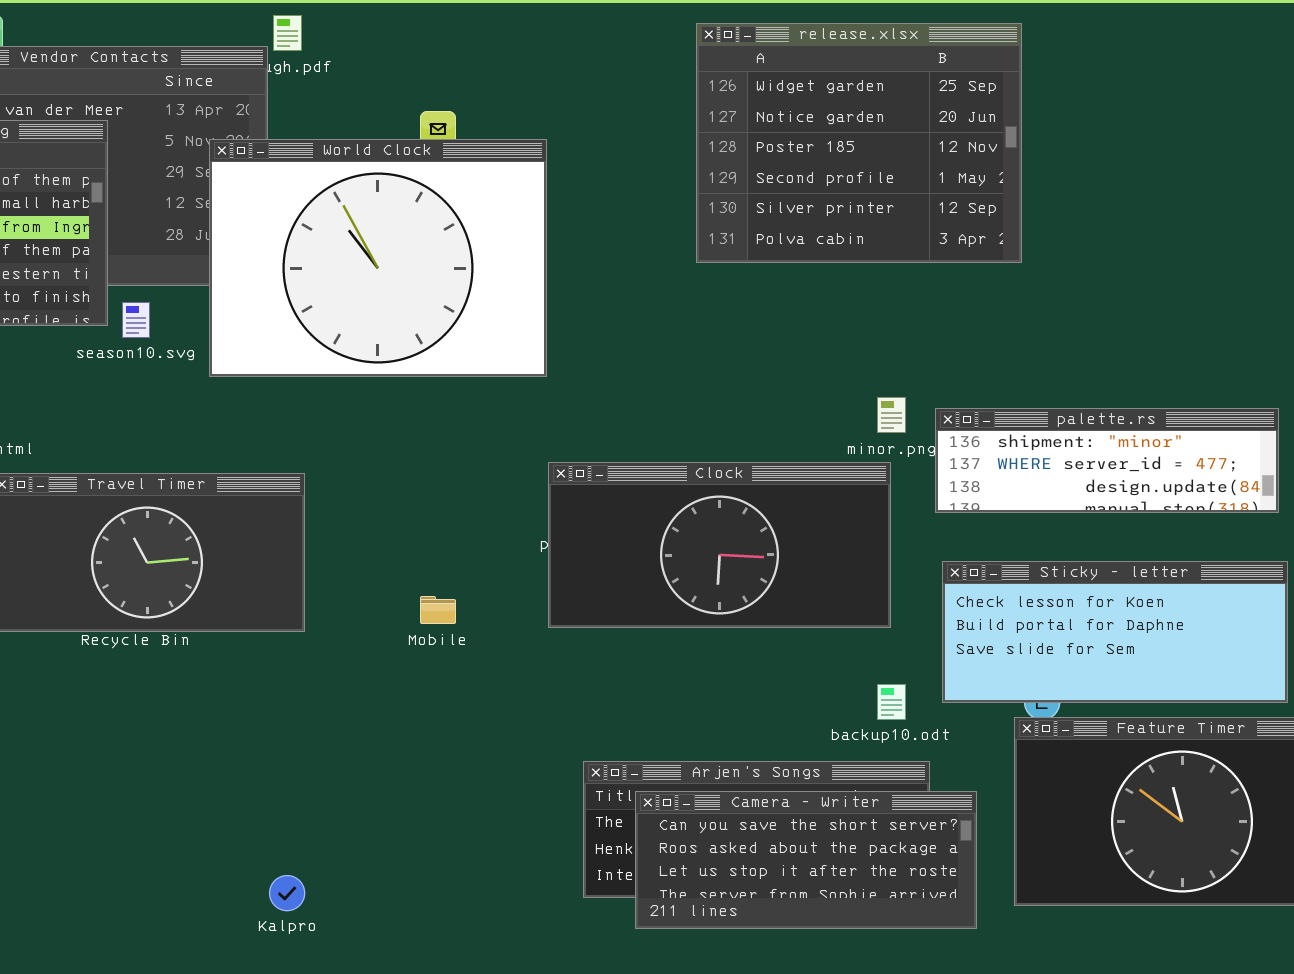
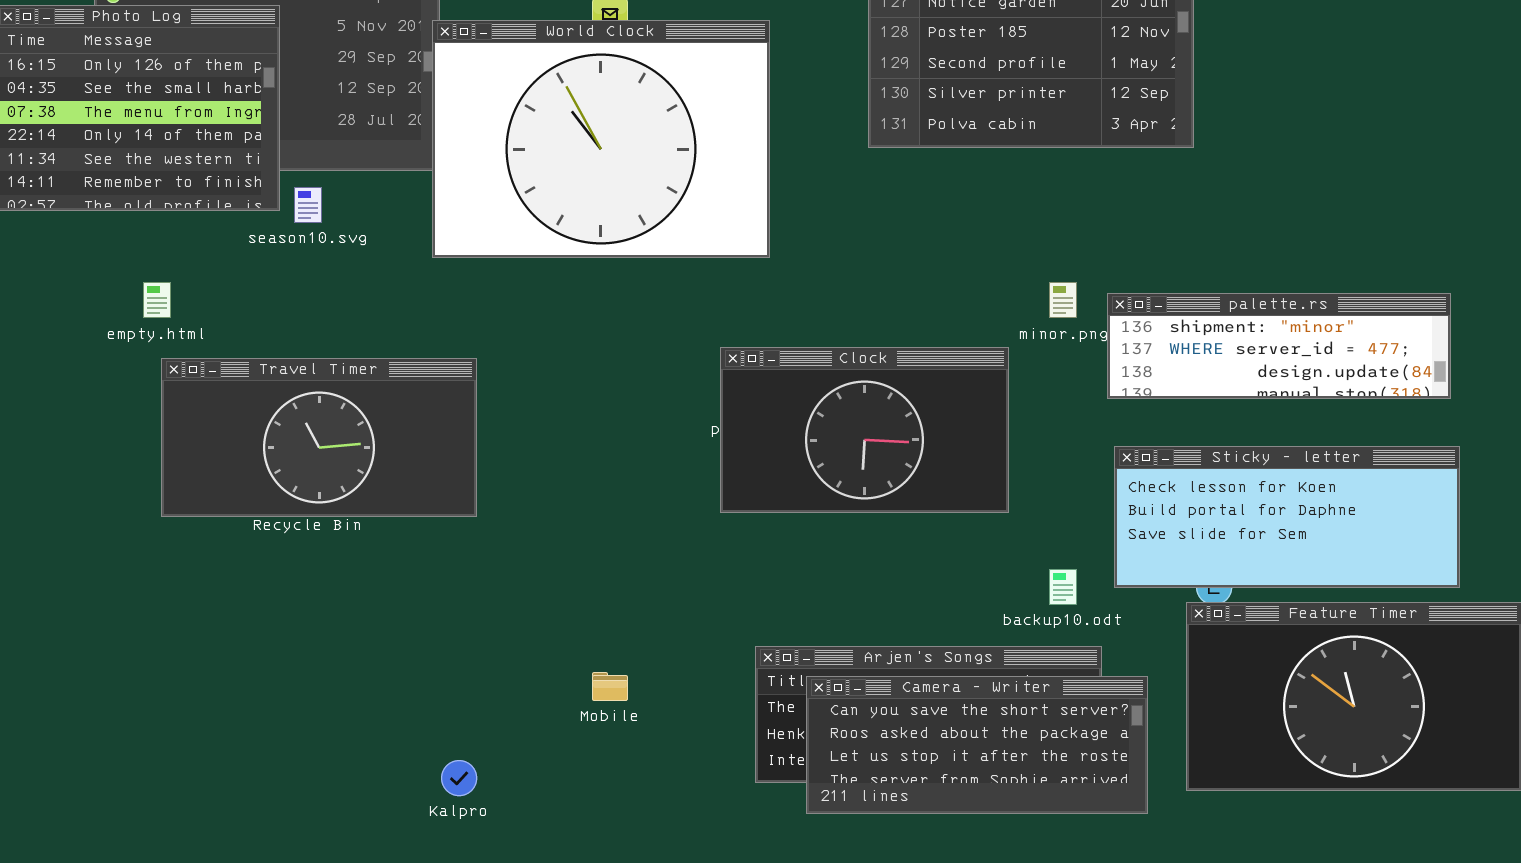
World Clock: [209,139,547,377] -> [432,20,770,258], moved
Clock: [548,462,891,628] -> [720,347,1009,513], resized
Mobile: [420,596,456,624] -> [592,672,628,701], moved

